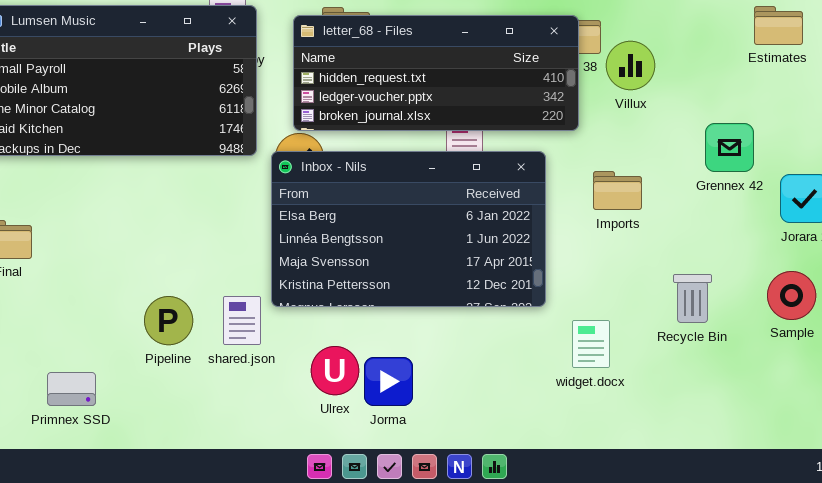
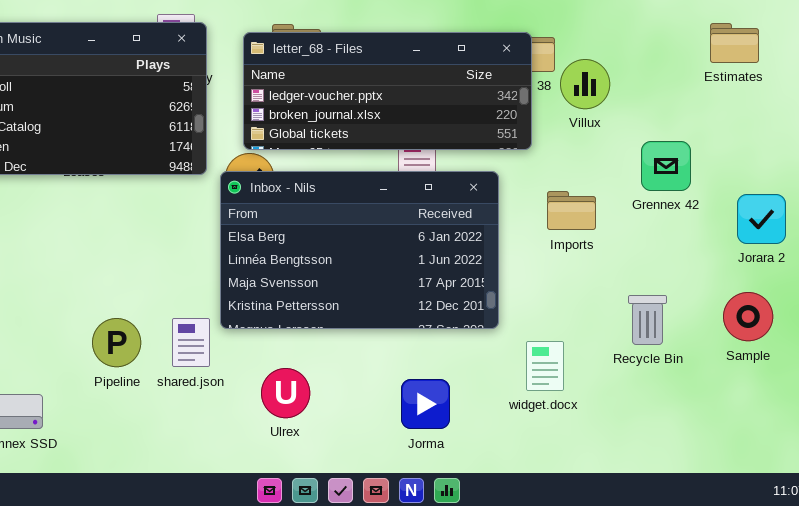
letter_68 - Files: [293,15,579,131] -> [243,32,532,150], scrolled down 1 row
Grennex 42: [705,123,754,172] -> [641,141,691,191], moved
Jorma: [364,357,413,406] -> [401,379,450,429], moved

